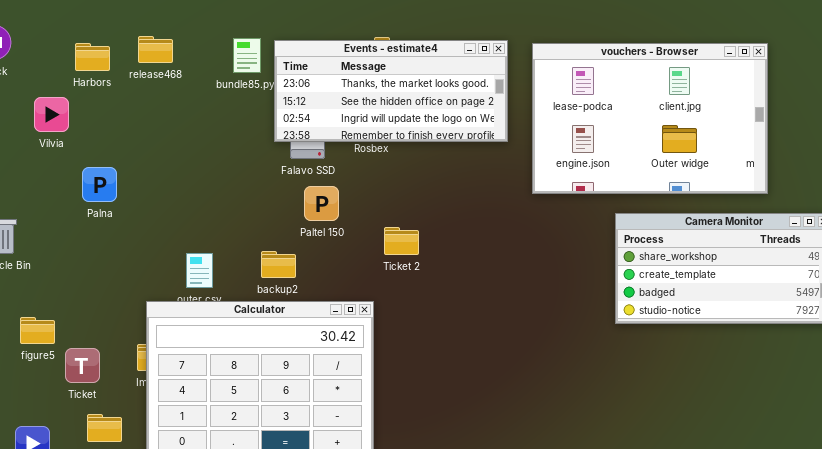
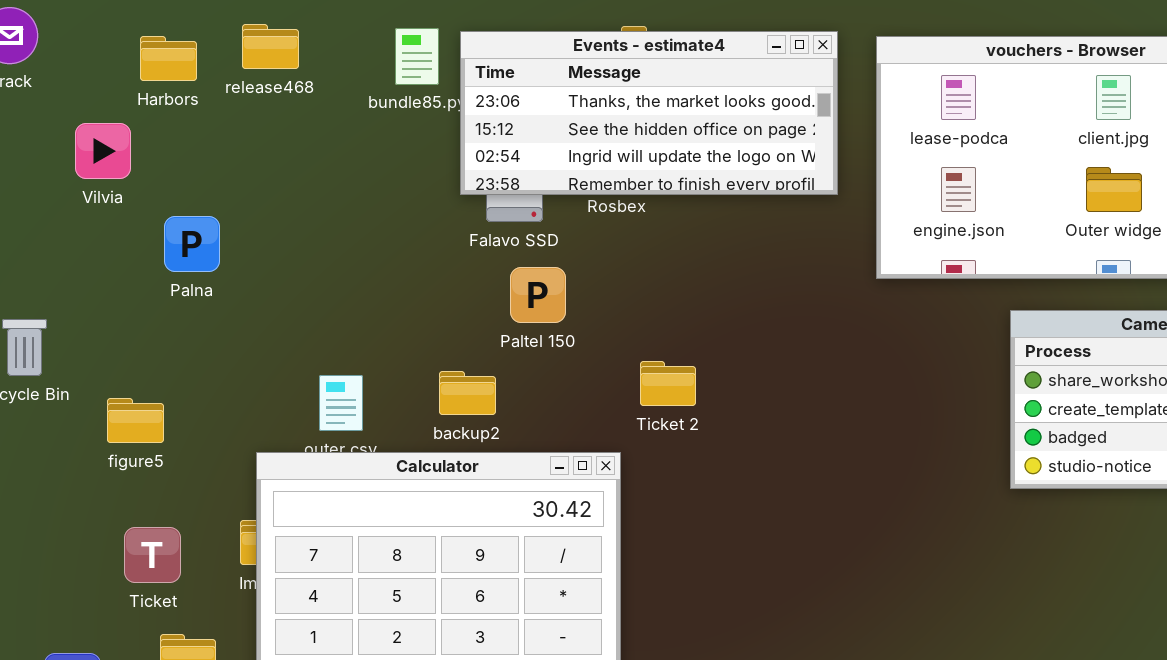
Palna: [82,167,117,202] -> [164,216,220,272], moved
Ticket 2: [384,227,419,255] -> [640,361,696,406], moved
figure5: [20,317,55,344] -> [107,398,164,443], moved

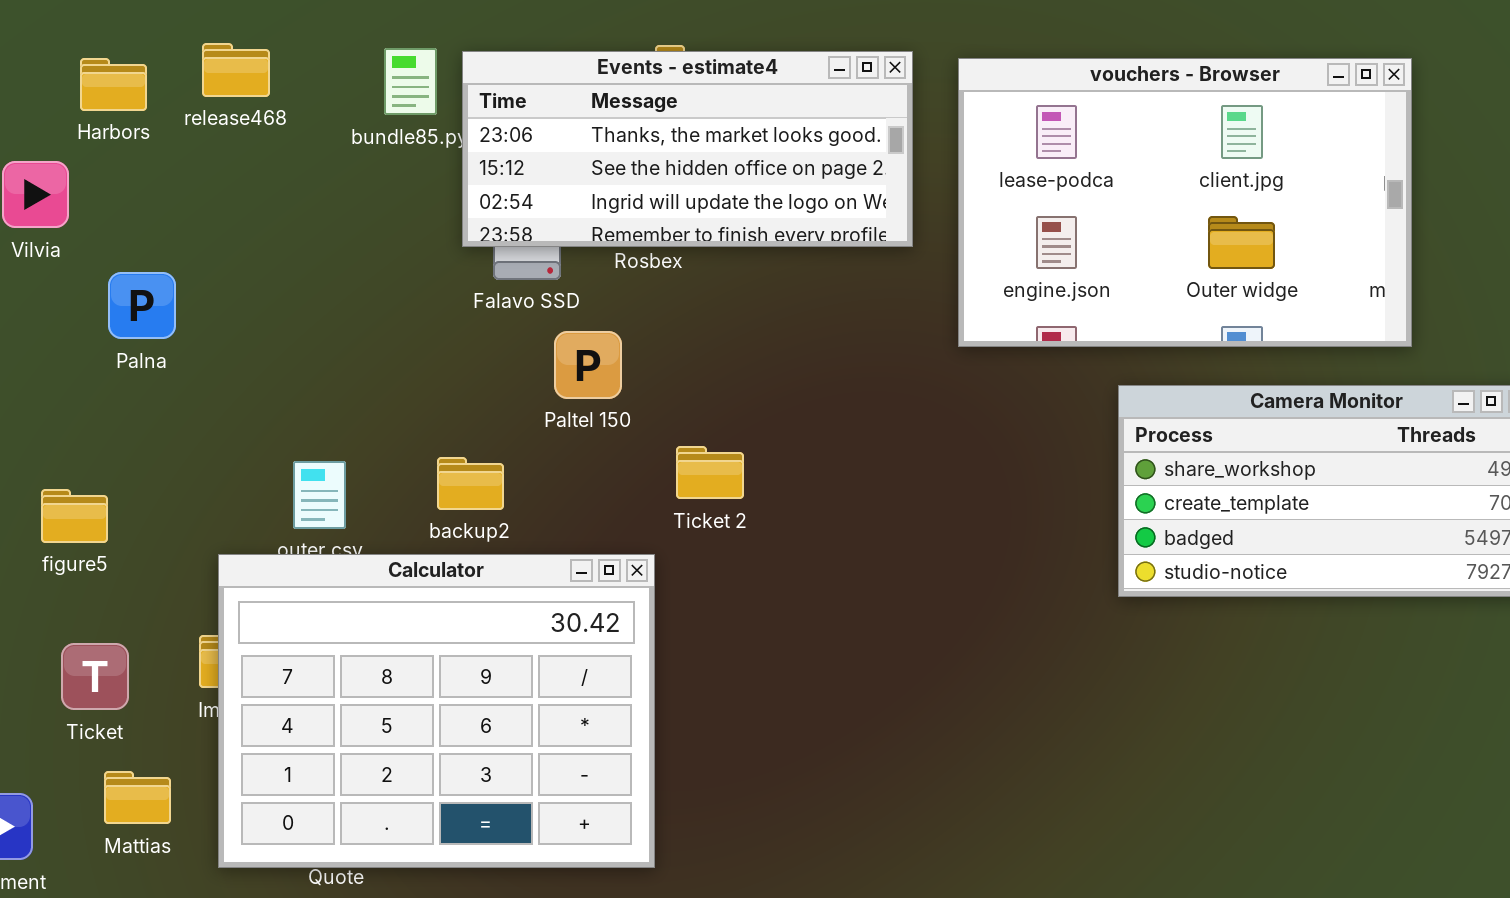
Paltel 150: [510,267,566,323] -> [554,331,622,399], moved

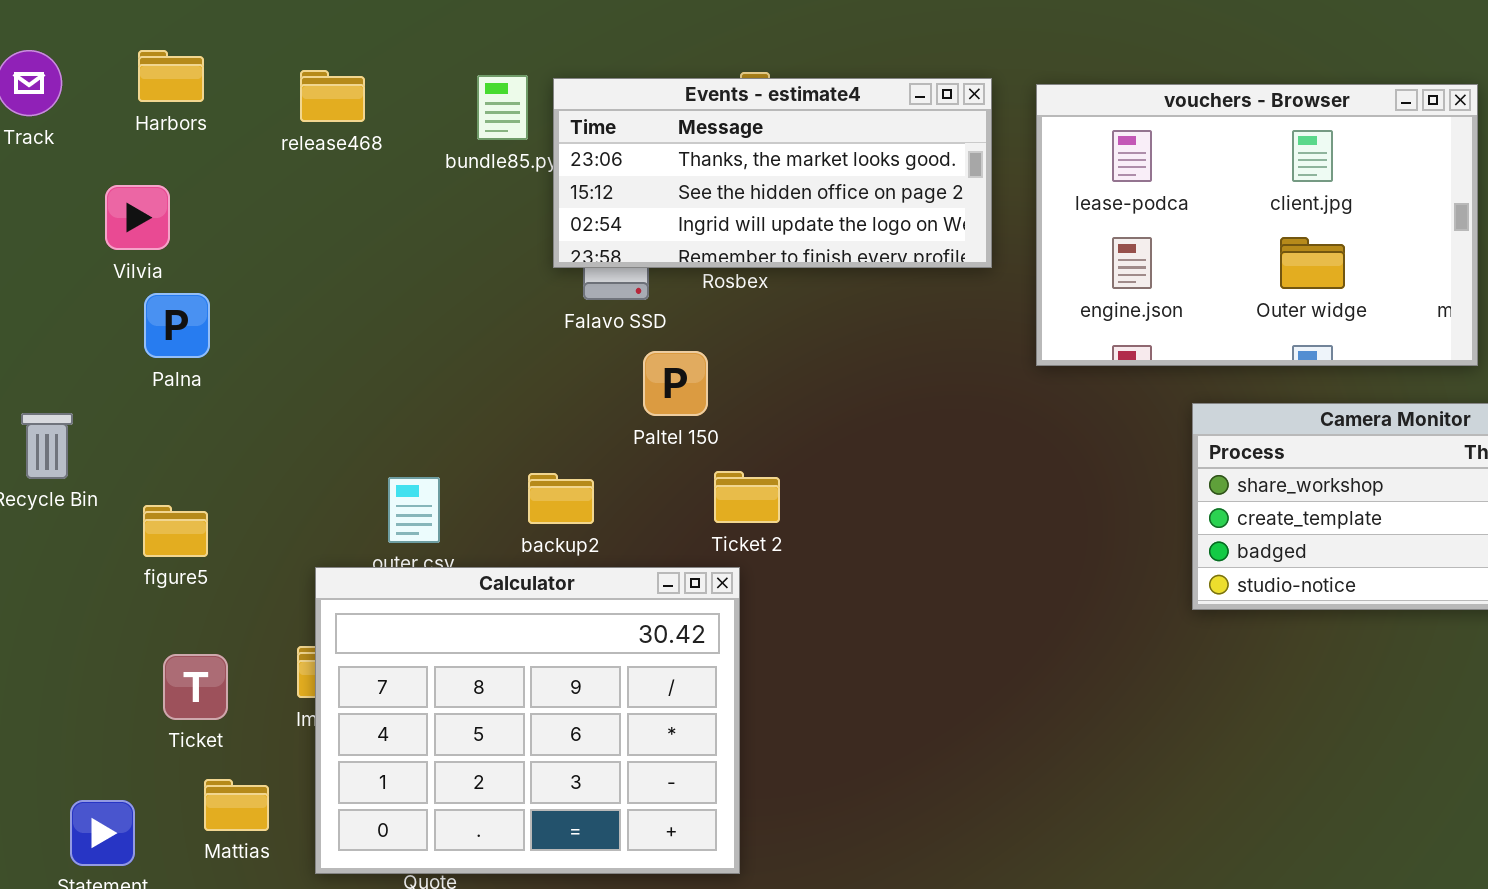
Harbors: [80,58,147,111] -> [138,50,204,102], moved
Palna: [108,272,176,339] -> [144,293,210,358], moved
Ticket 2: [676,446,744,499] -> [714,471,780,523], moved

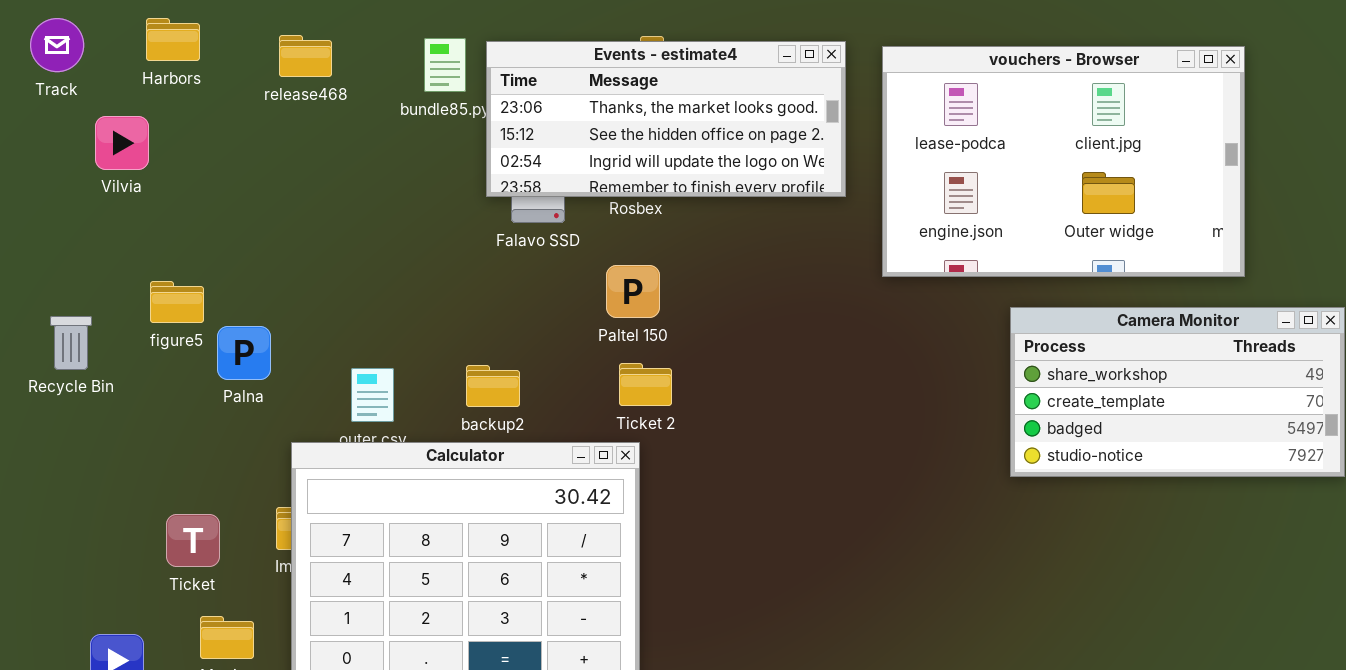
Vilvia: [105,185,170,250] -> [95,116,149,170], moved
Palna: [144,293,210,358] -> [217,326,271,380], moved
Paltel 150: [643,351,708,416] -> [606,265,660,318], moved
figure5: [143,505,208,557] -> [150,281,204,323], moved

